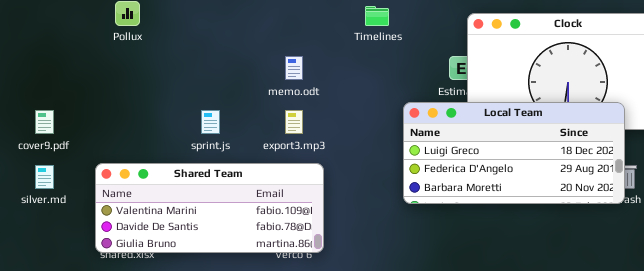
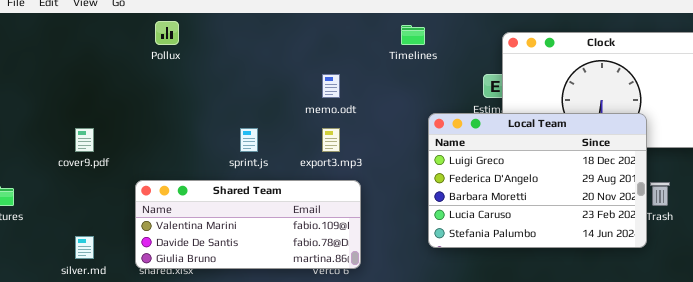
Local Team: [403,102,625,204] -> [428,113,647,248], moved, resized
silver.md: [35,165,54,189] -> [75,236,94,259], moved

